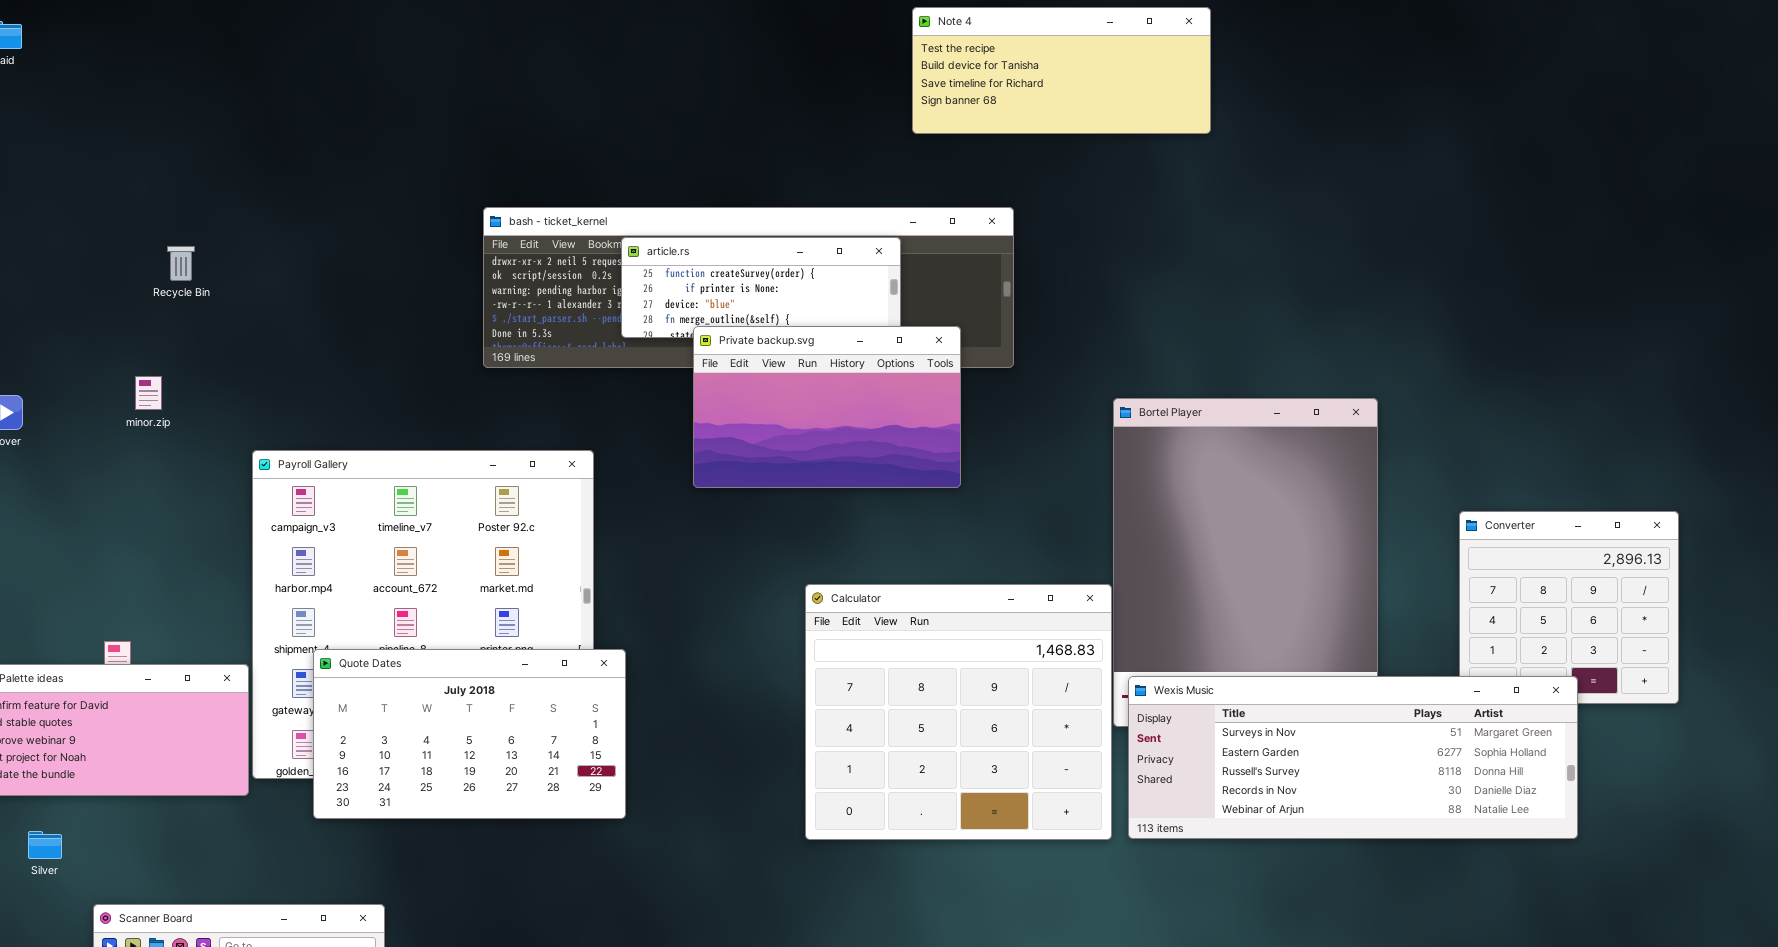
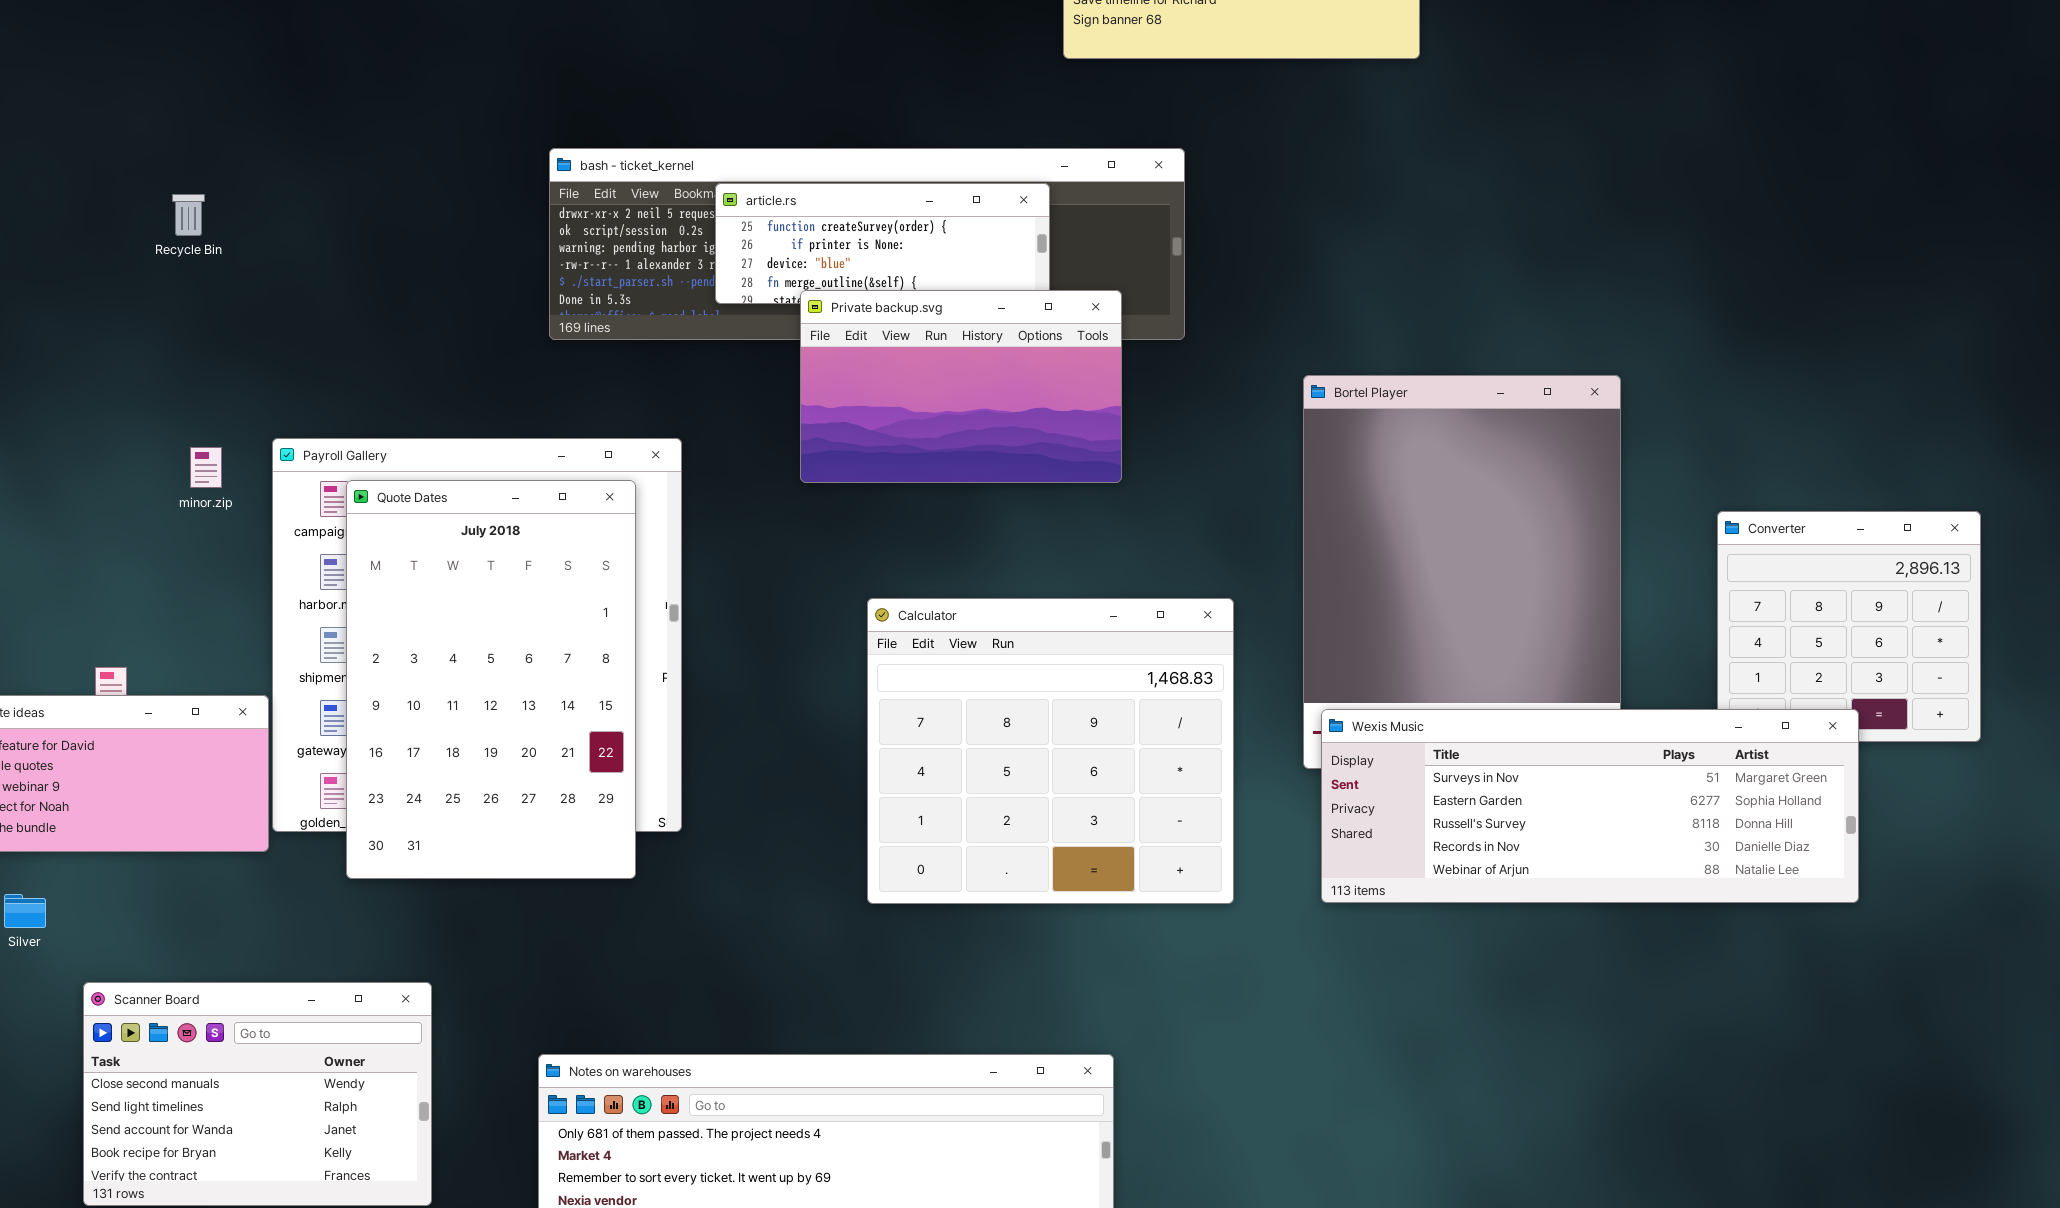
minor.zip: [135,376,162,410] -> [190,447,222,488], moved
Calculator: [805,584,1112,840] -> [867,598,1234,904], moved
Quote Dates: [313,649,626,819] -> [346,480,636,879], resized

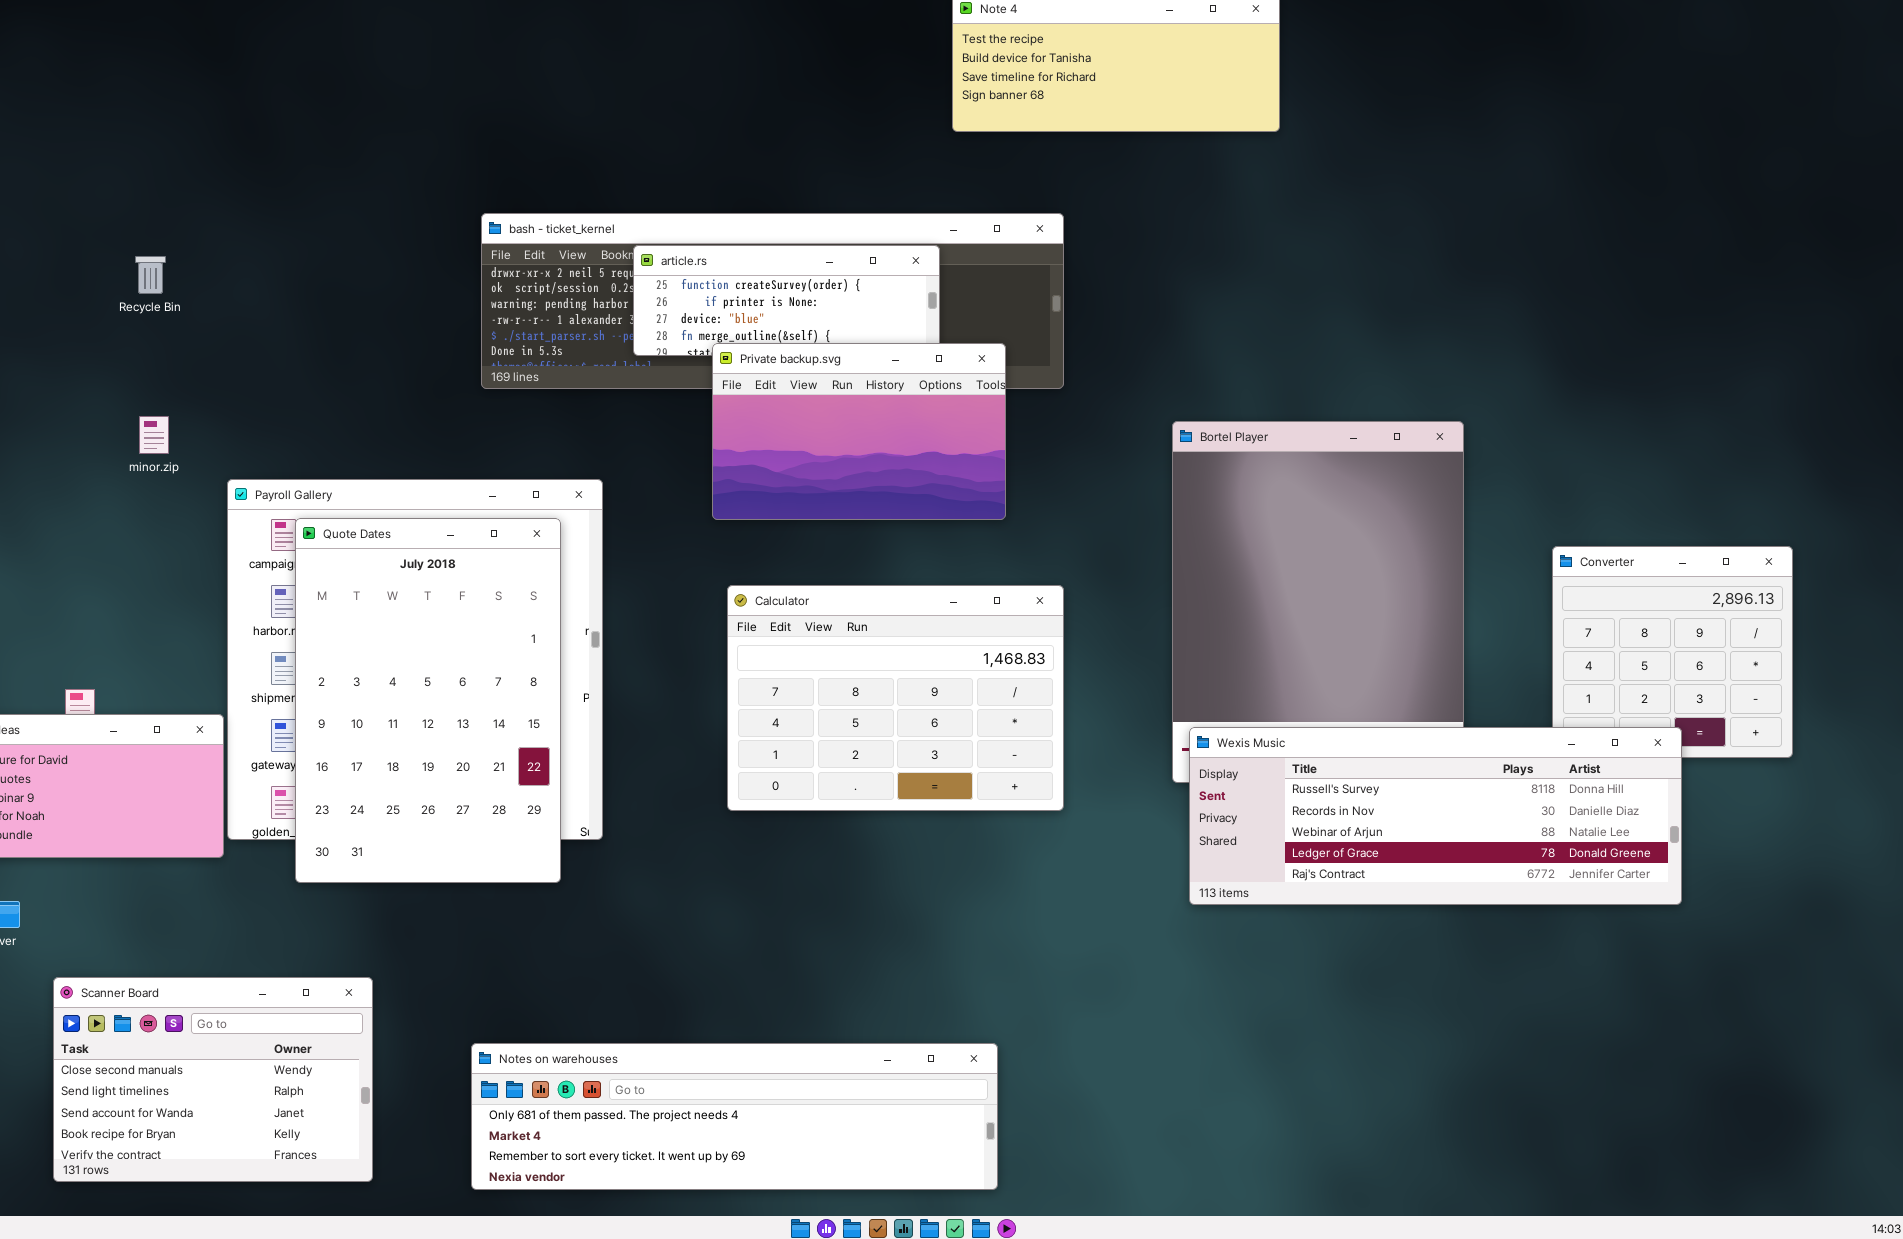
minor.zip: [190,447,222,488] -> [139,416,169,454], moved
Calculator: [867,598,1234,904] -> [727,585,1064,811], moved, resized
Wexis Music: [1321,709,1859,903] -> [1189,727,1682,905], scrolled down 2 rows

